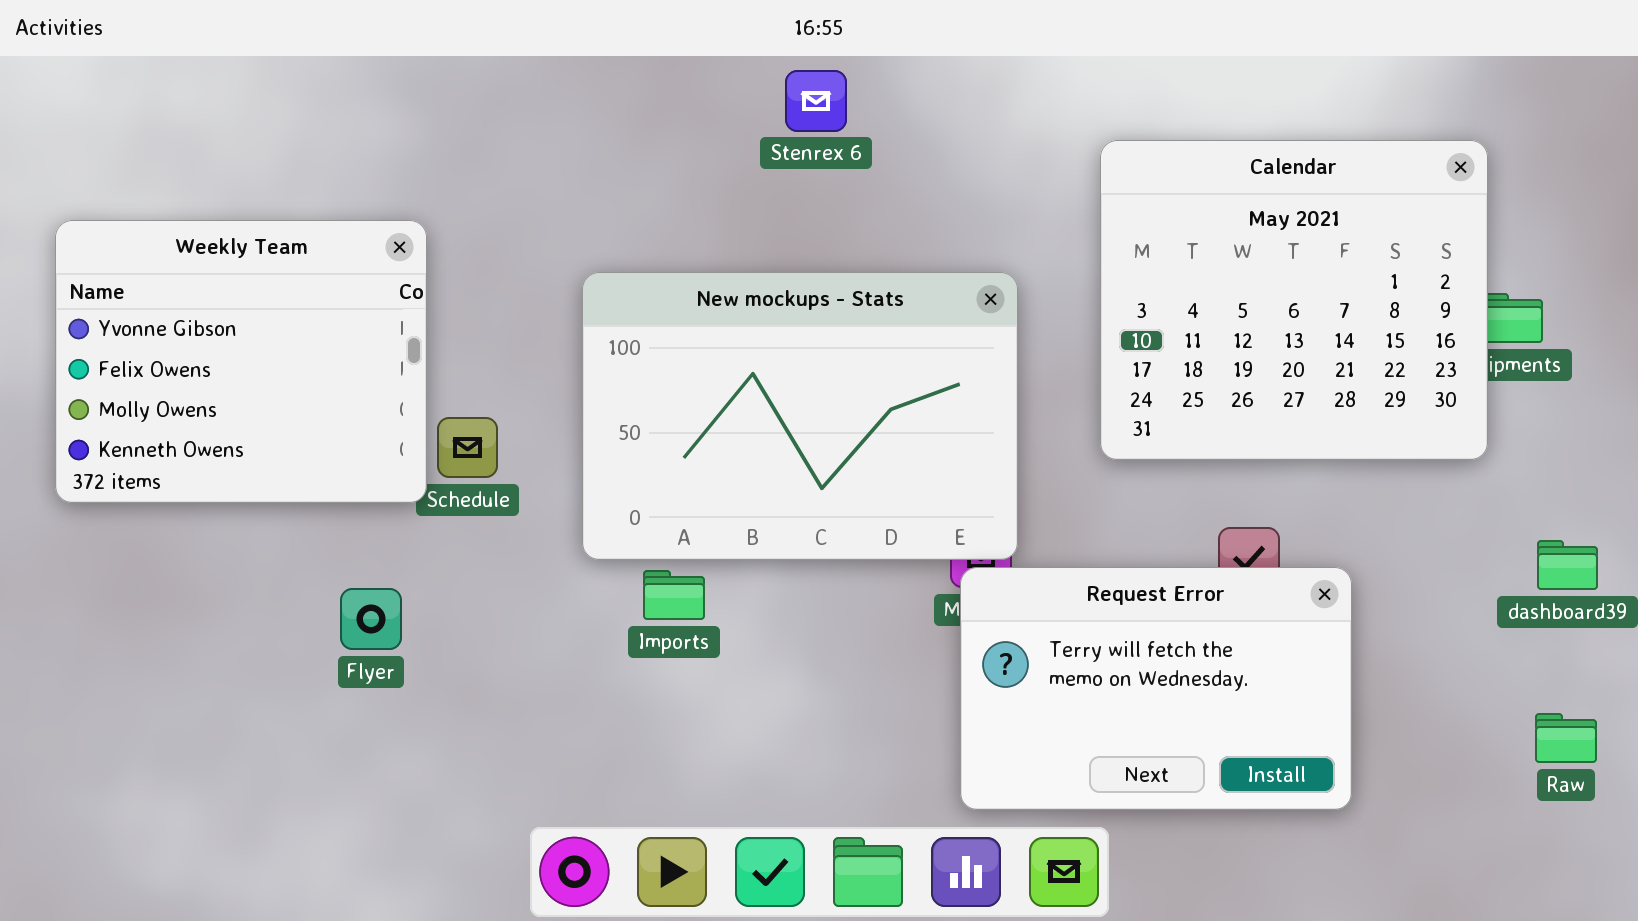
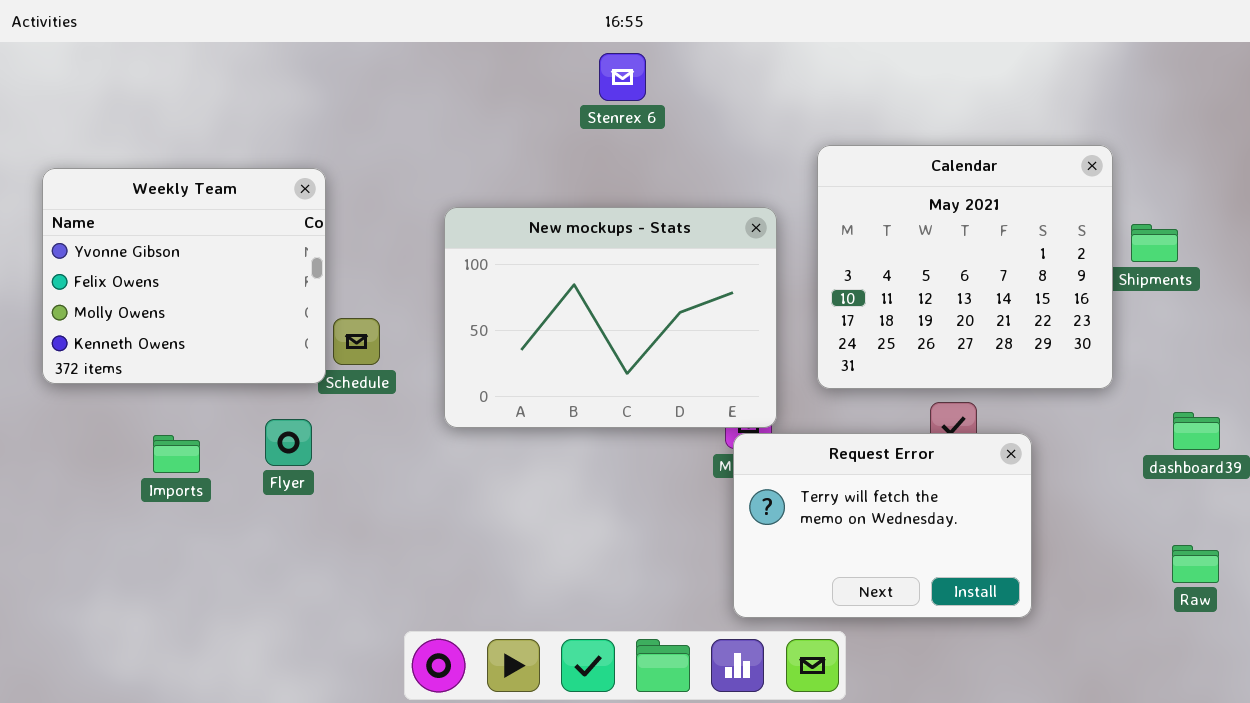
Calendar: [1100,140,1488,460] -> [817,145,1113,389], moved
Imports: [643,570,705,620] -> [153,435,200,473], moved
Flyer: [340,588,402,650] -> [265,419,312,466], moved

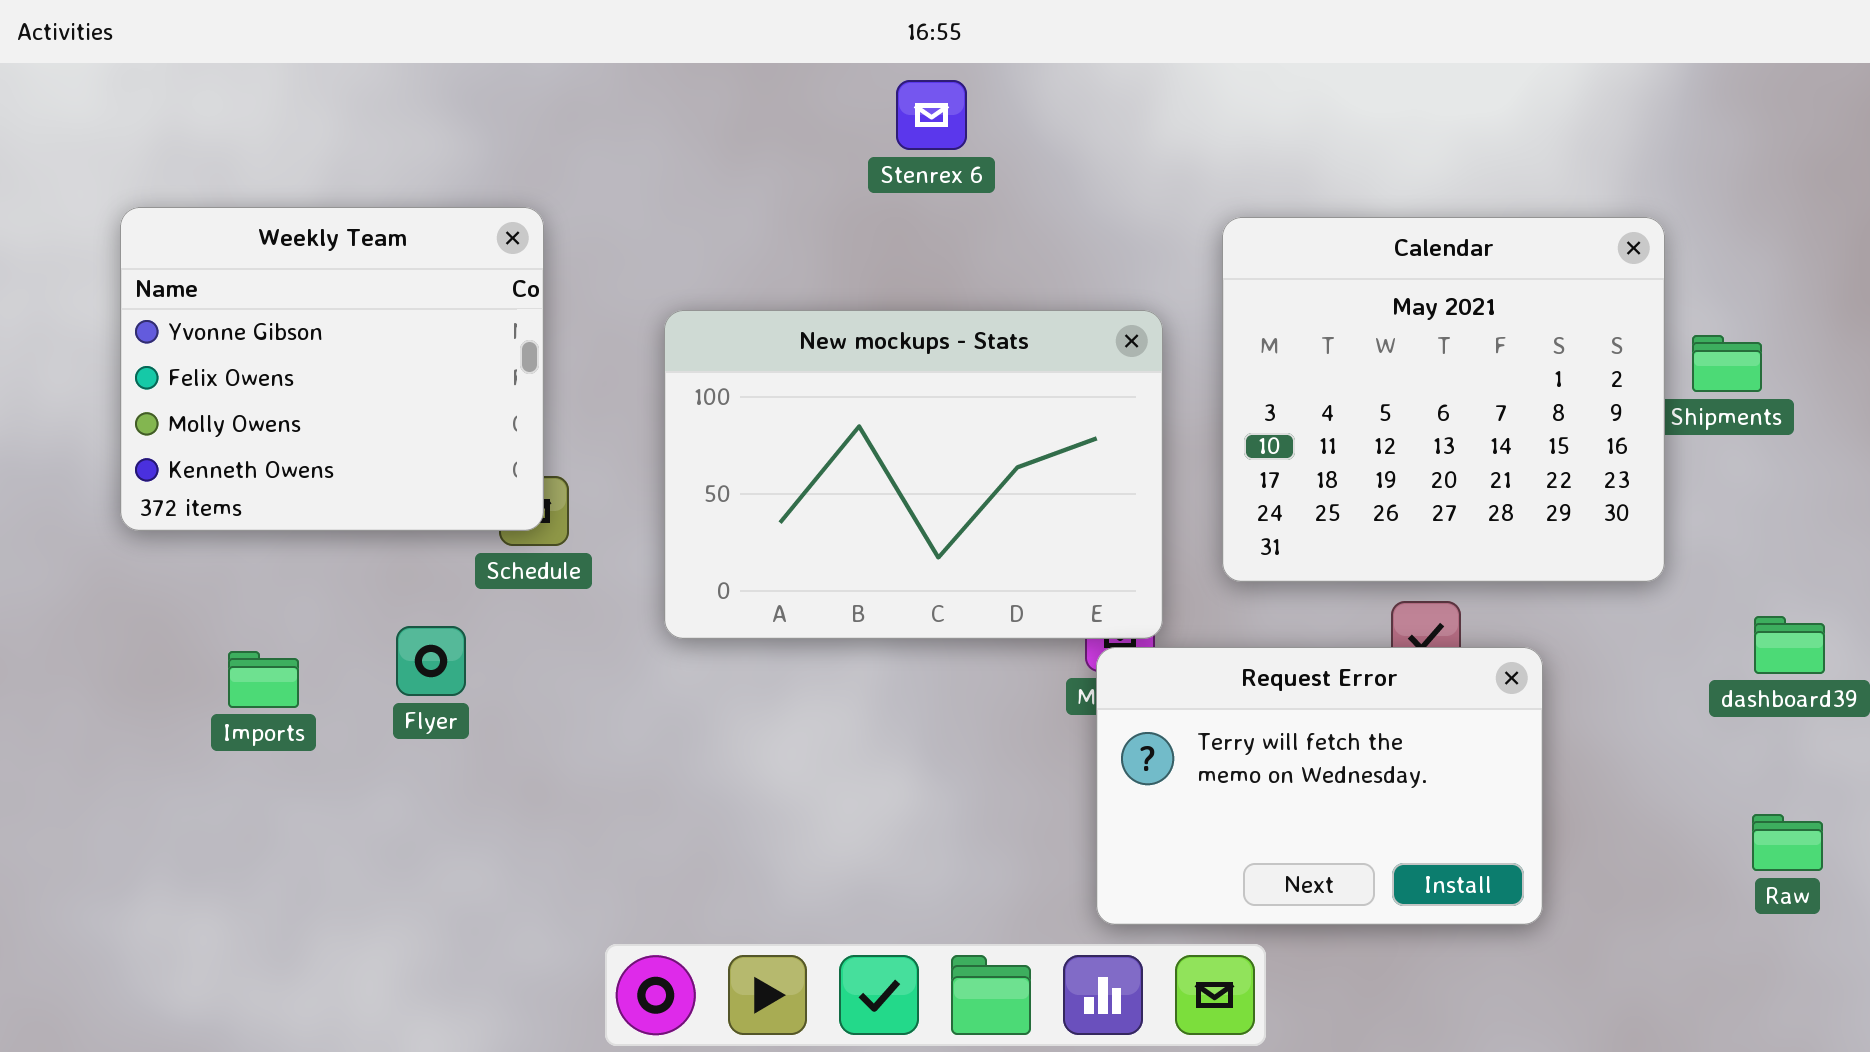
Weekly Team: [42,168,326,384] -> [120,207,544,531], moved

